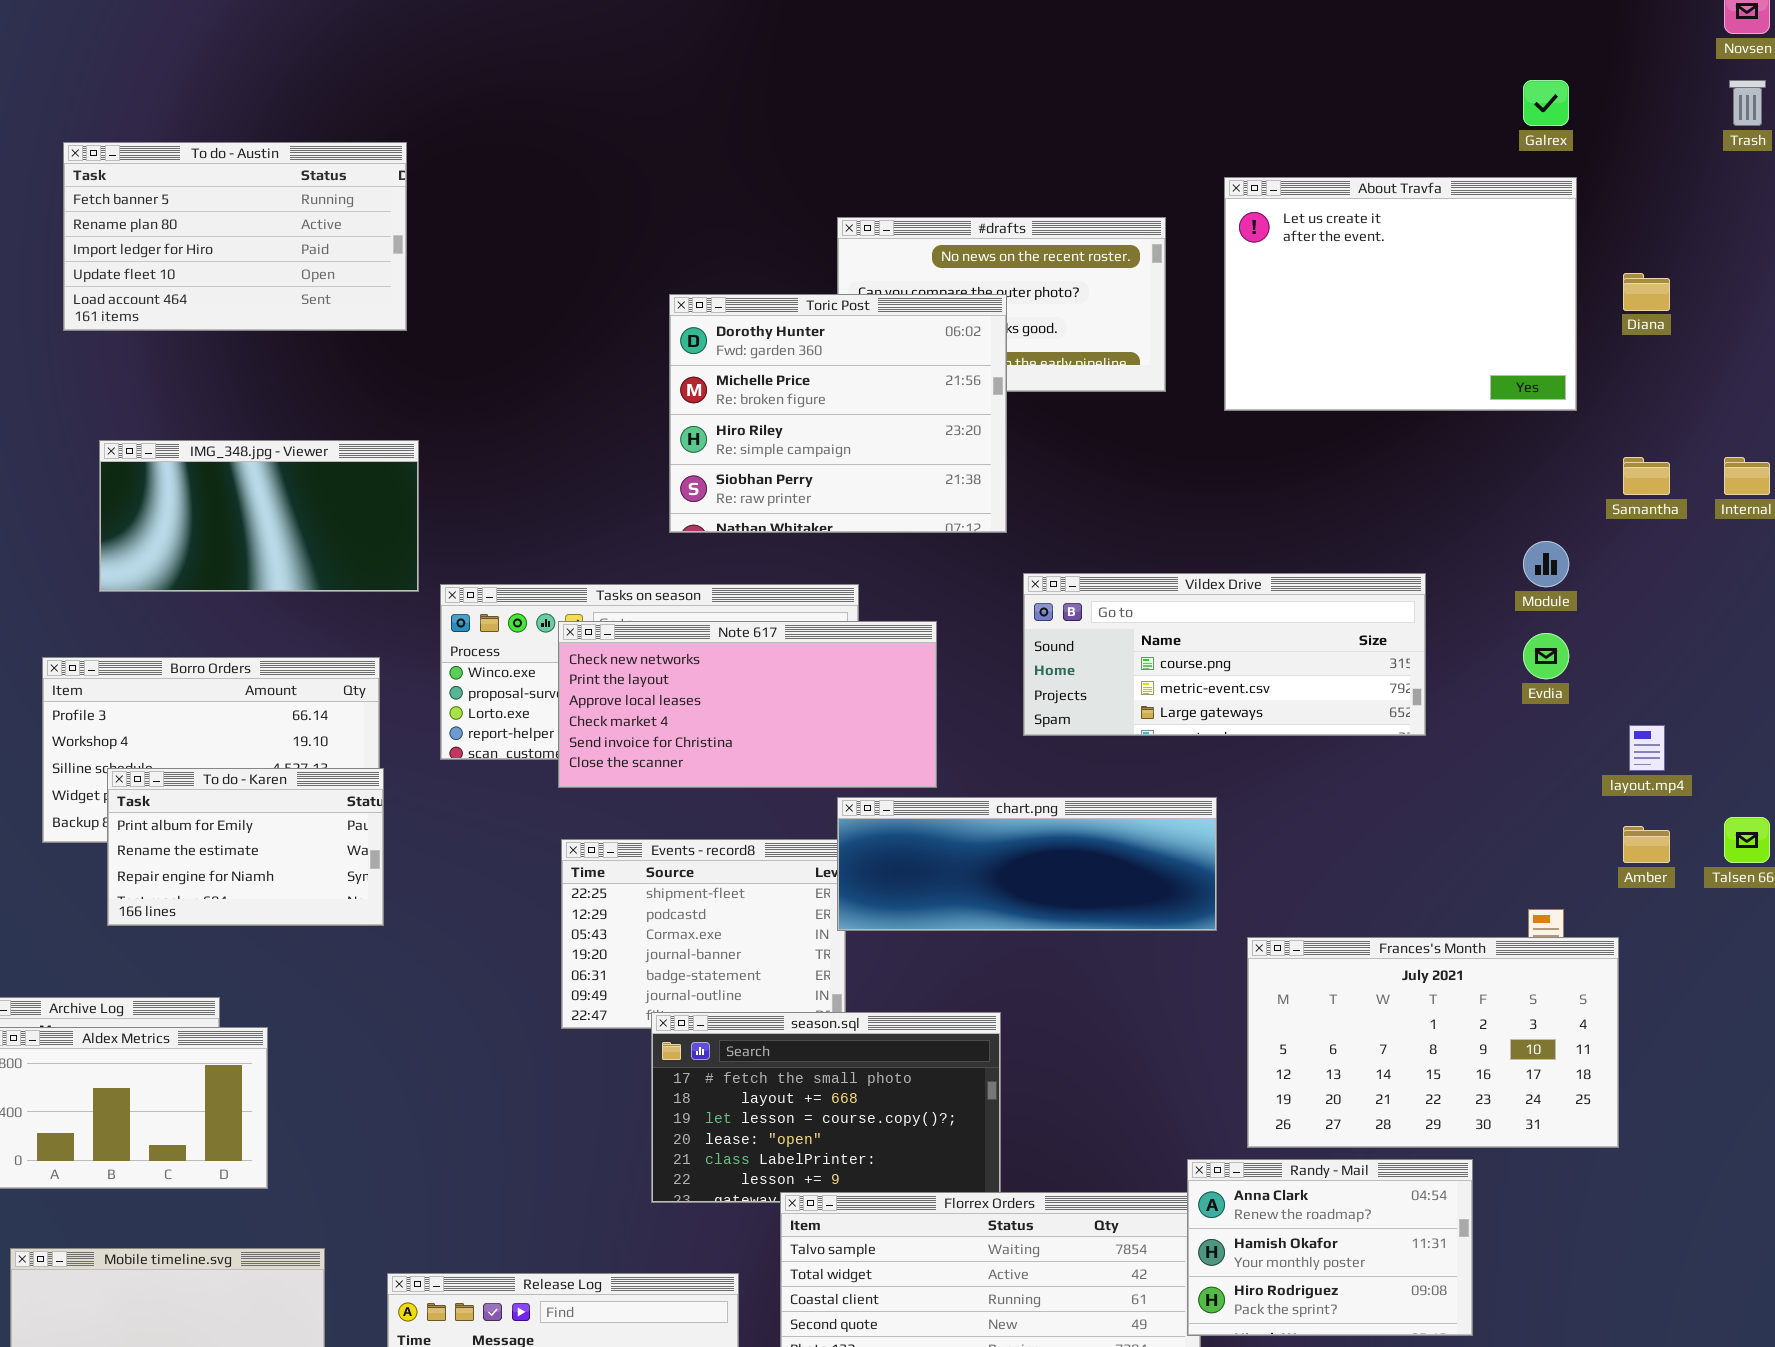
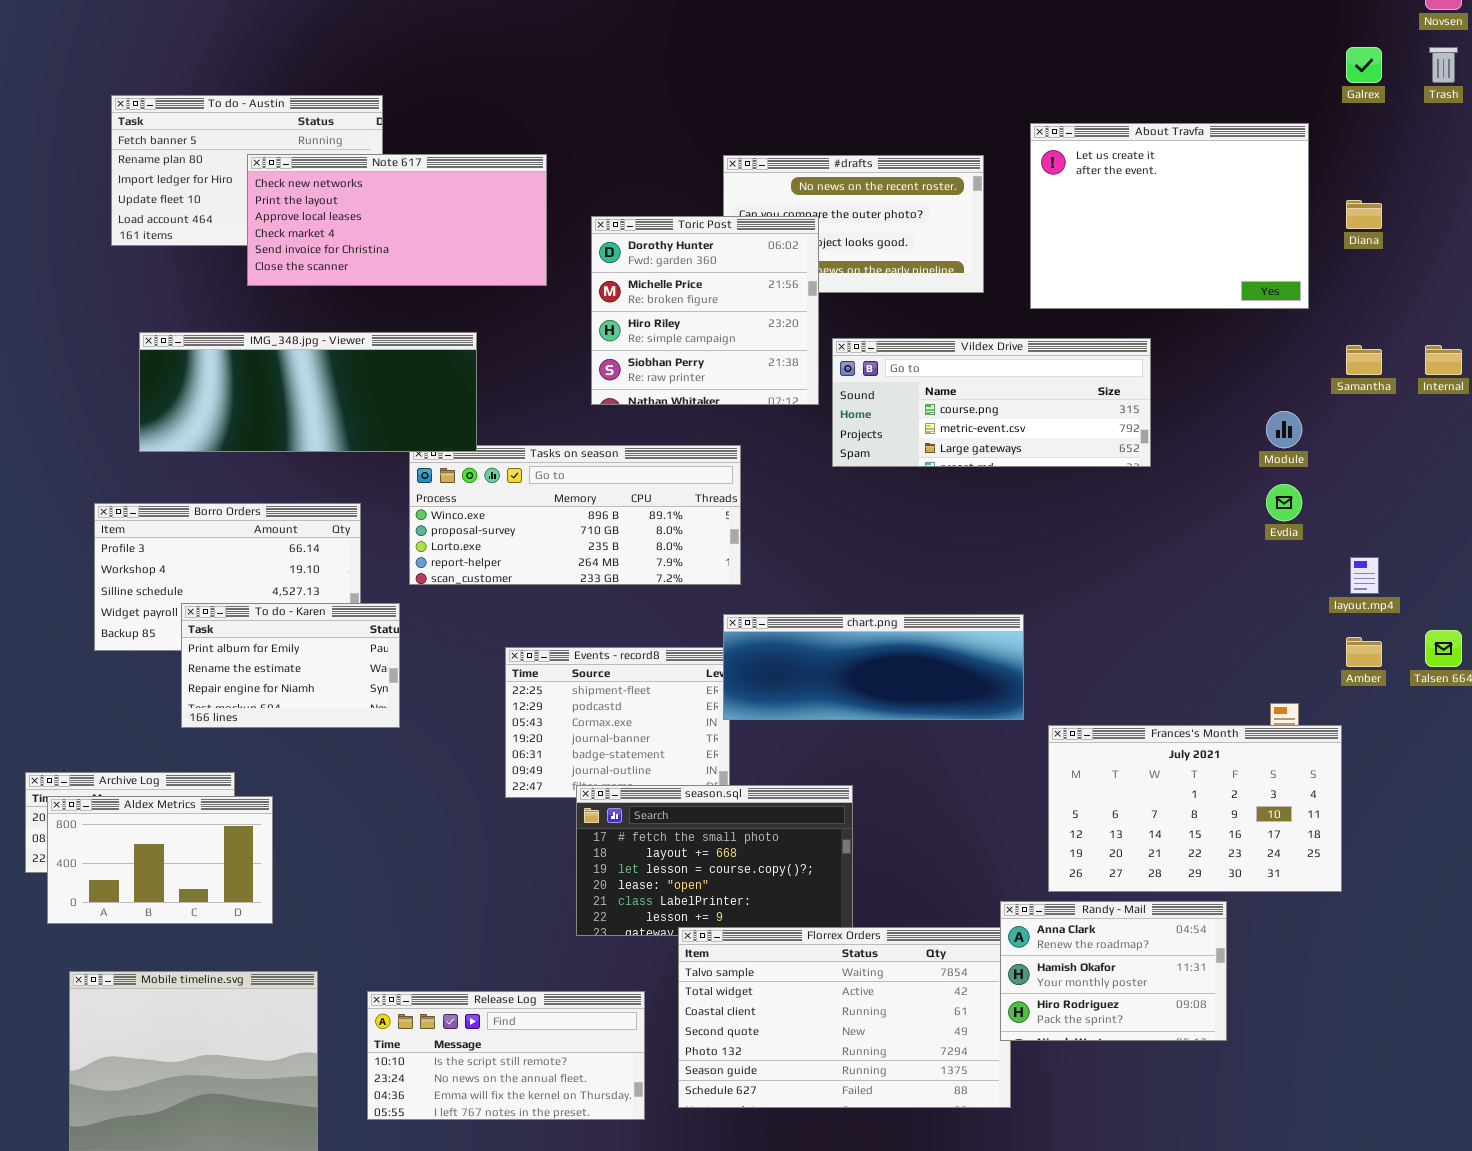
Galrex: [1523,80,1569,126] -> [1346,47,1382,83], moved
Toric Post: [669,294,1007,533] -> [591,216,819,405], resized
IMG_348.jpg - Viewer: [99,440,419,592] -> [139,332,477,452], resized
Vildex Drive: [1023,573,1426,736] -> [832,338,1151,467], moved
Note 617: [558,621,937,788] -> [247,154,547,286], moved
To do - Karen: [107,768,384,926] -> [181,603,400,728], moved

